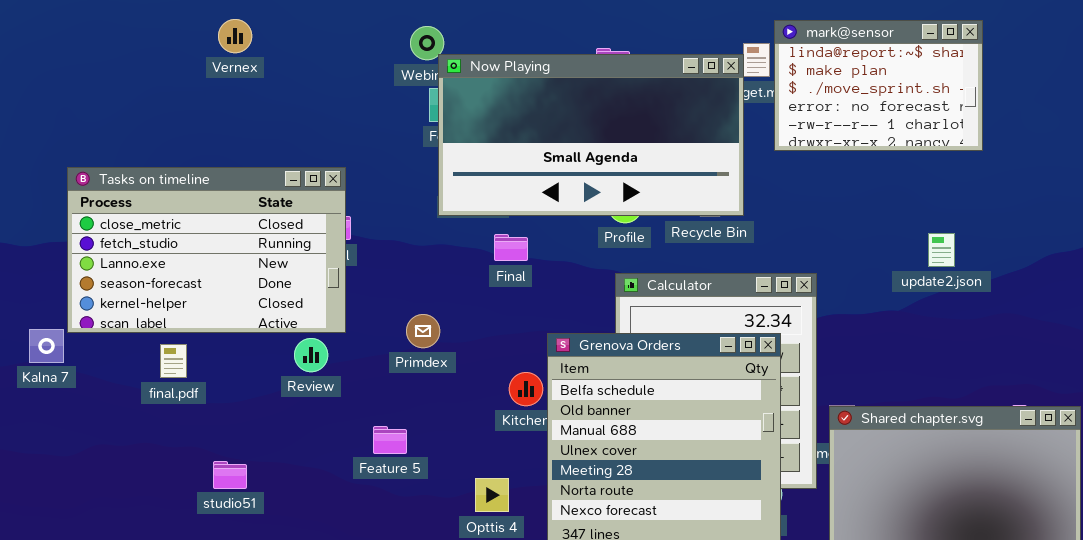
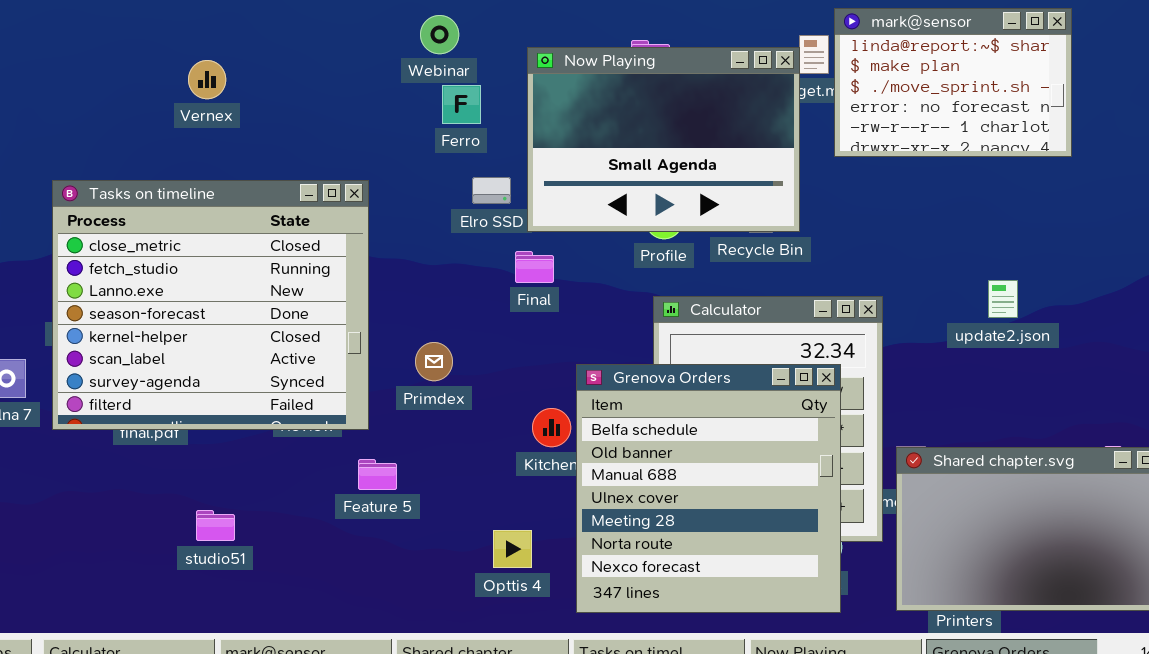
Vernex: [218,19,252,53] -> [188,60,226,99], moved
Now Playing: [438,54,744,216] -> [527,47,800,232], resized
Tasks on timeline: [67,167,346,333] -> [52,180,369,430], moved, resized
update2.json: [928,233,955,267] -> [988,280,1018,318], moved
Feature 5: [373,426,407,454] -> [358,459,397,490], moved

